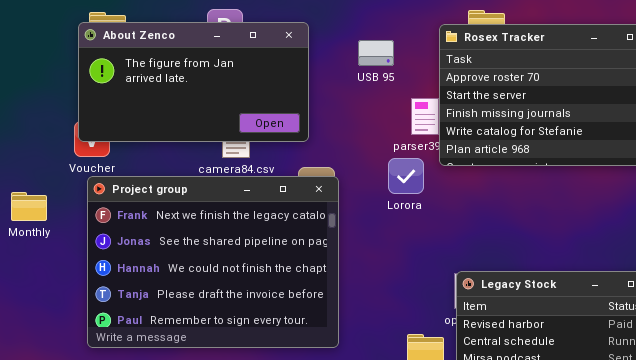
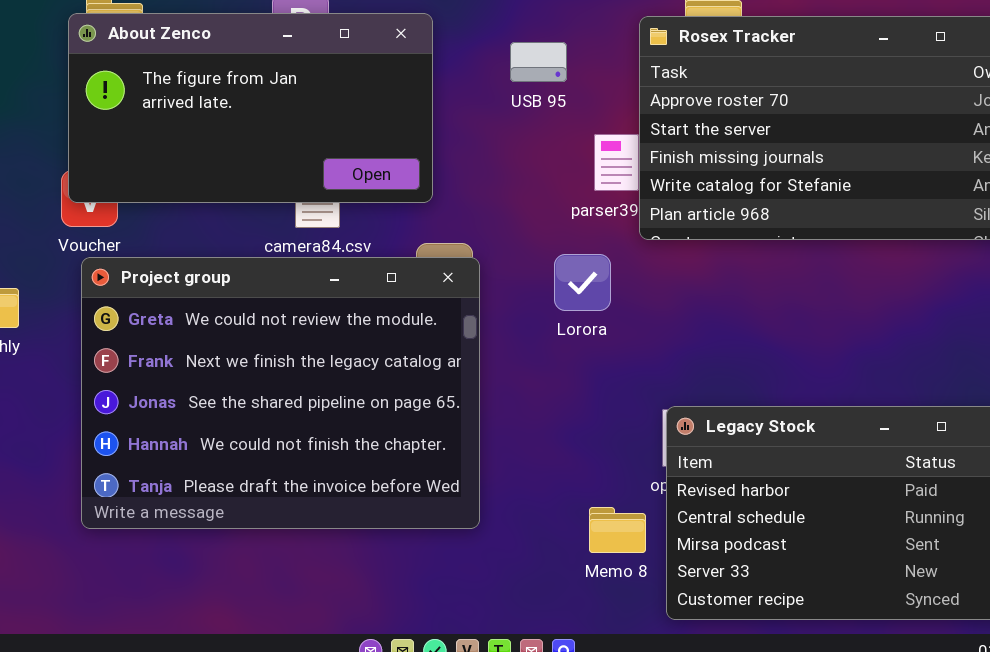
Lorora: [388,158,424,194] -> [554,254,611,311], moved
Project group: [87,176,339,348] -> [81,257,480,529], scrolled up 1 row

